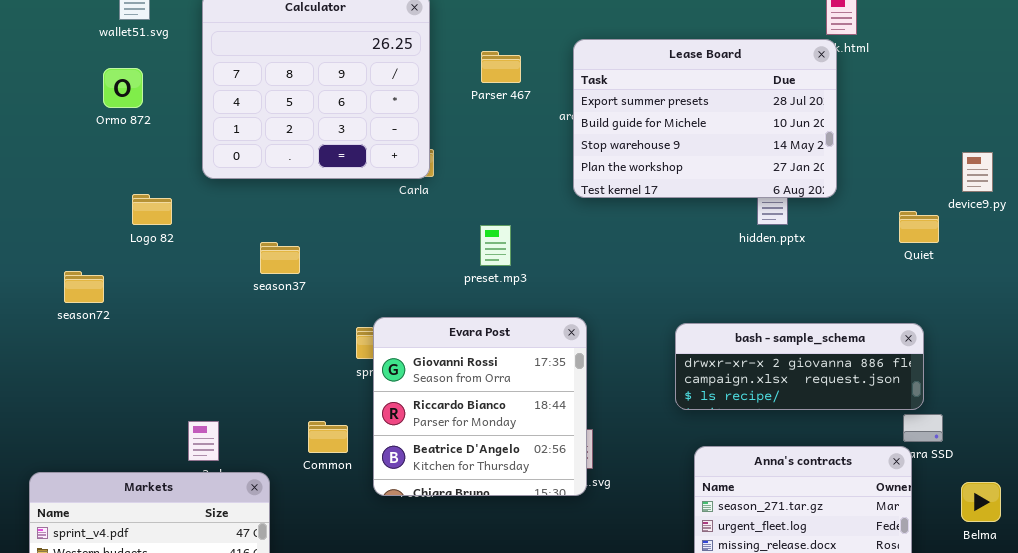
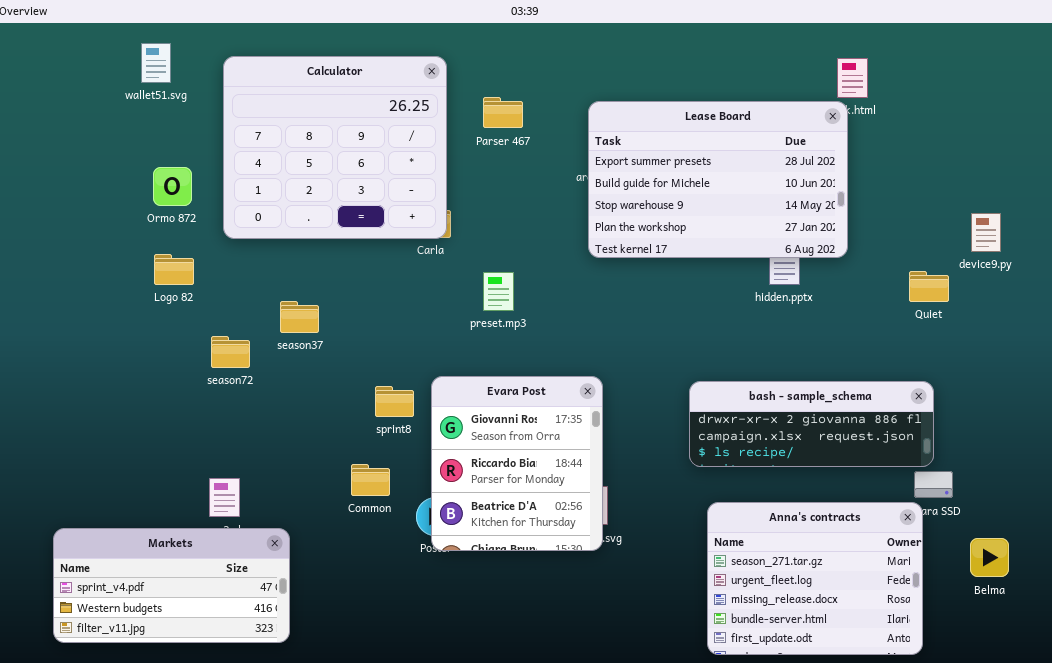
Parser 467: [481,51,521,83] -> [483,97,523,128], moved
Ormo 872: [103,68,143,108] -> [153,167,192,206], moved
preset.mp3: [480,225,511,266] -> [483,272,514,311], moved
season72: [64,271,104,303] -> [211,336,250,368], moved
Evara Post: [373,317,587,496] -> [431,376,603,551], resized
Common: [308,421,348,453] -> [351,464,390,496], moved

